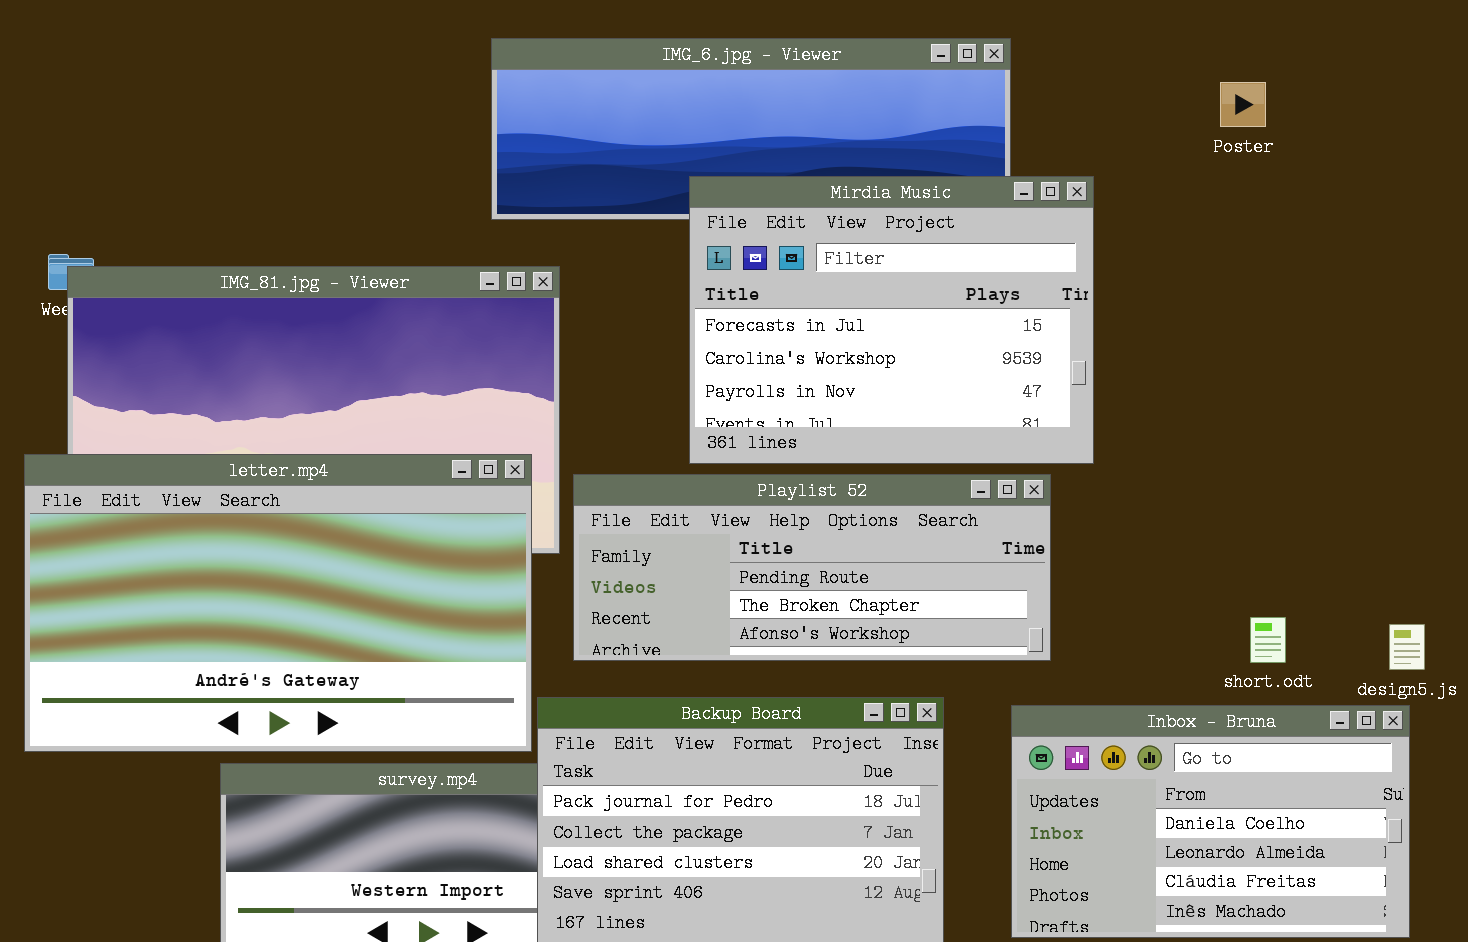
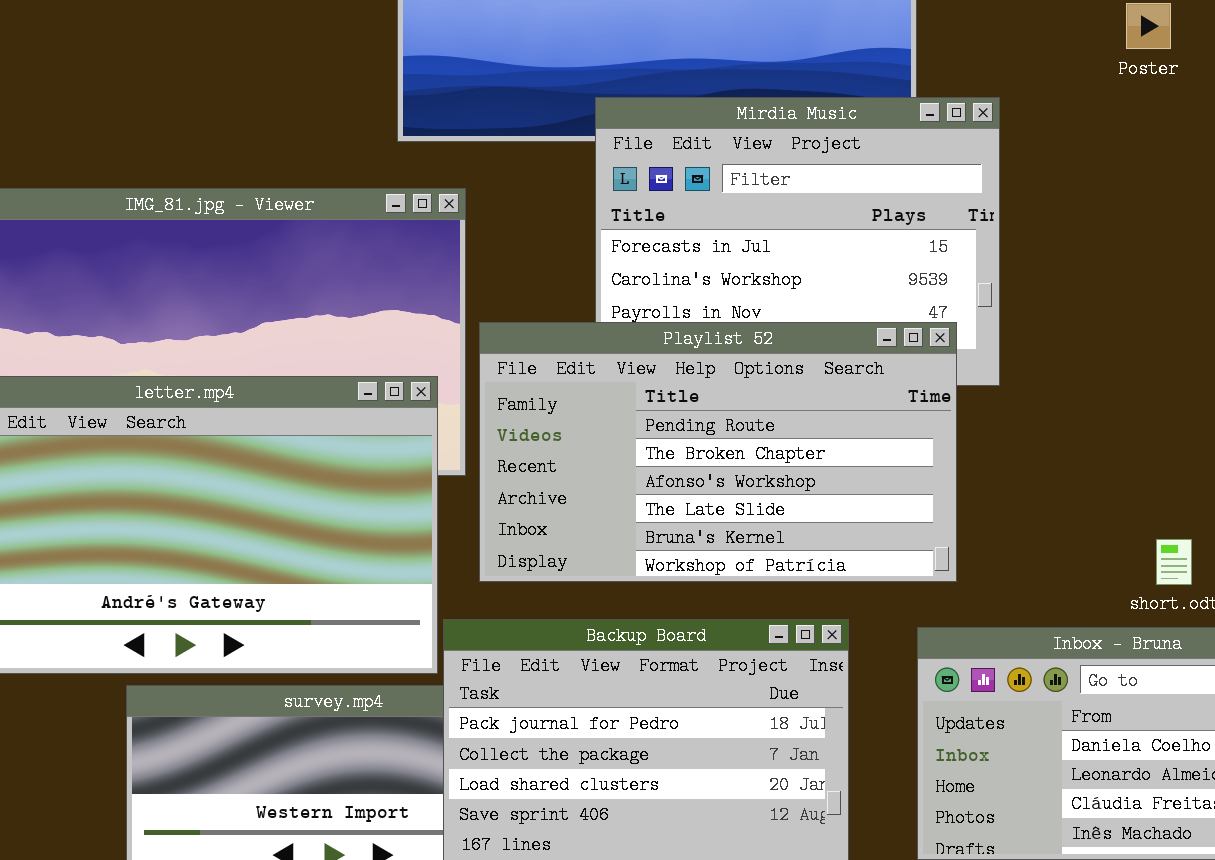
Playlist 52: [573,474,1051,661] -> [479,322,957,582], resized

